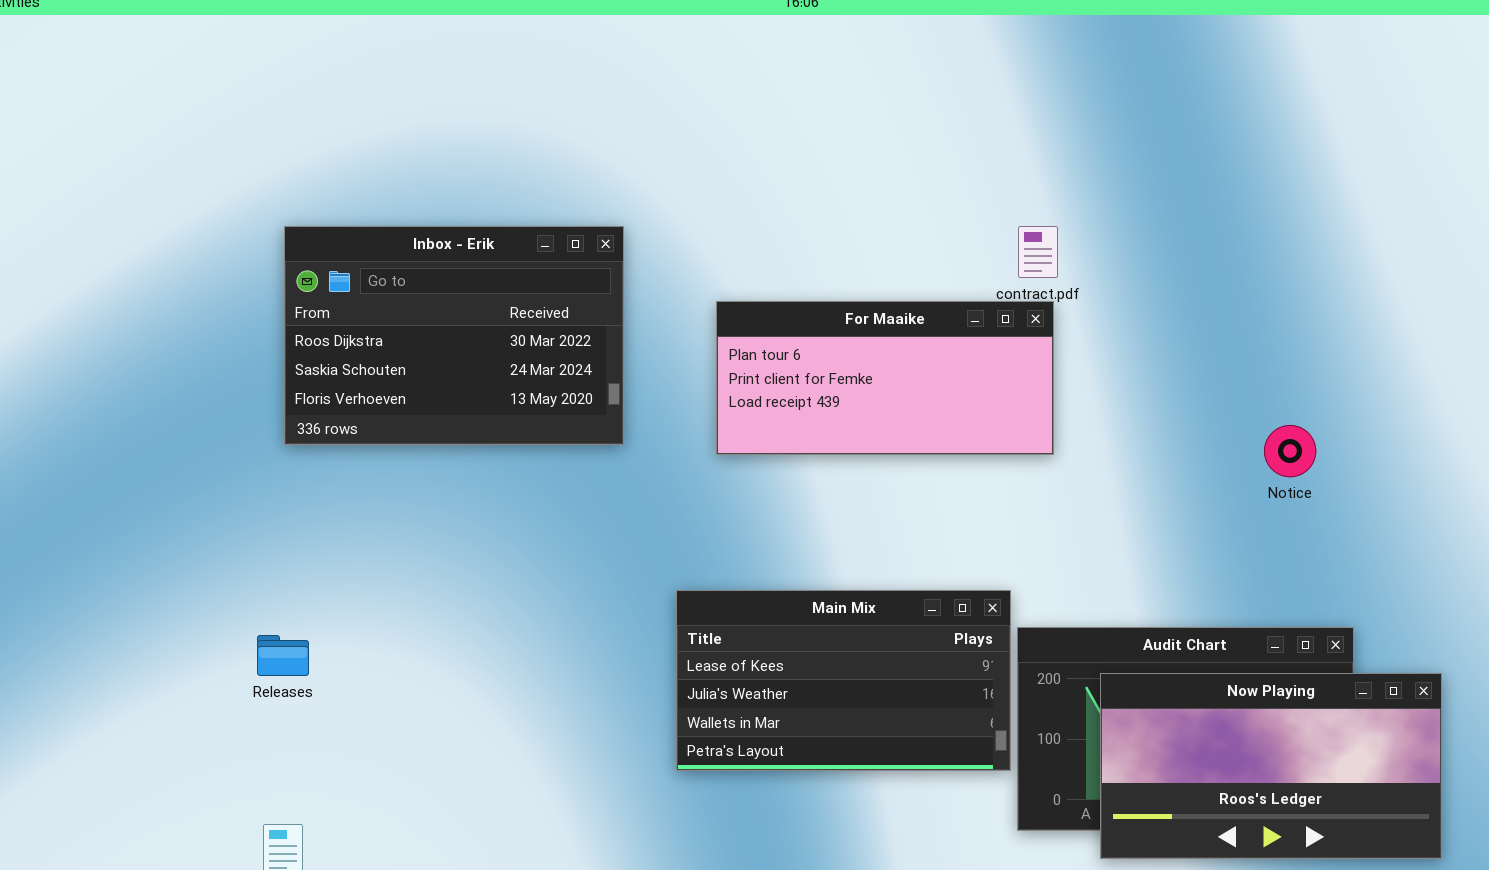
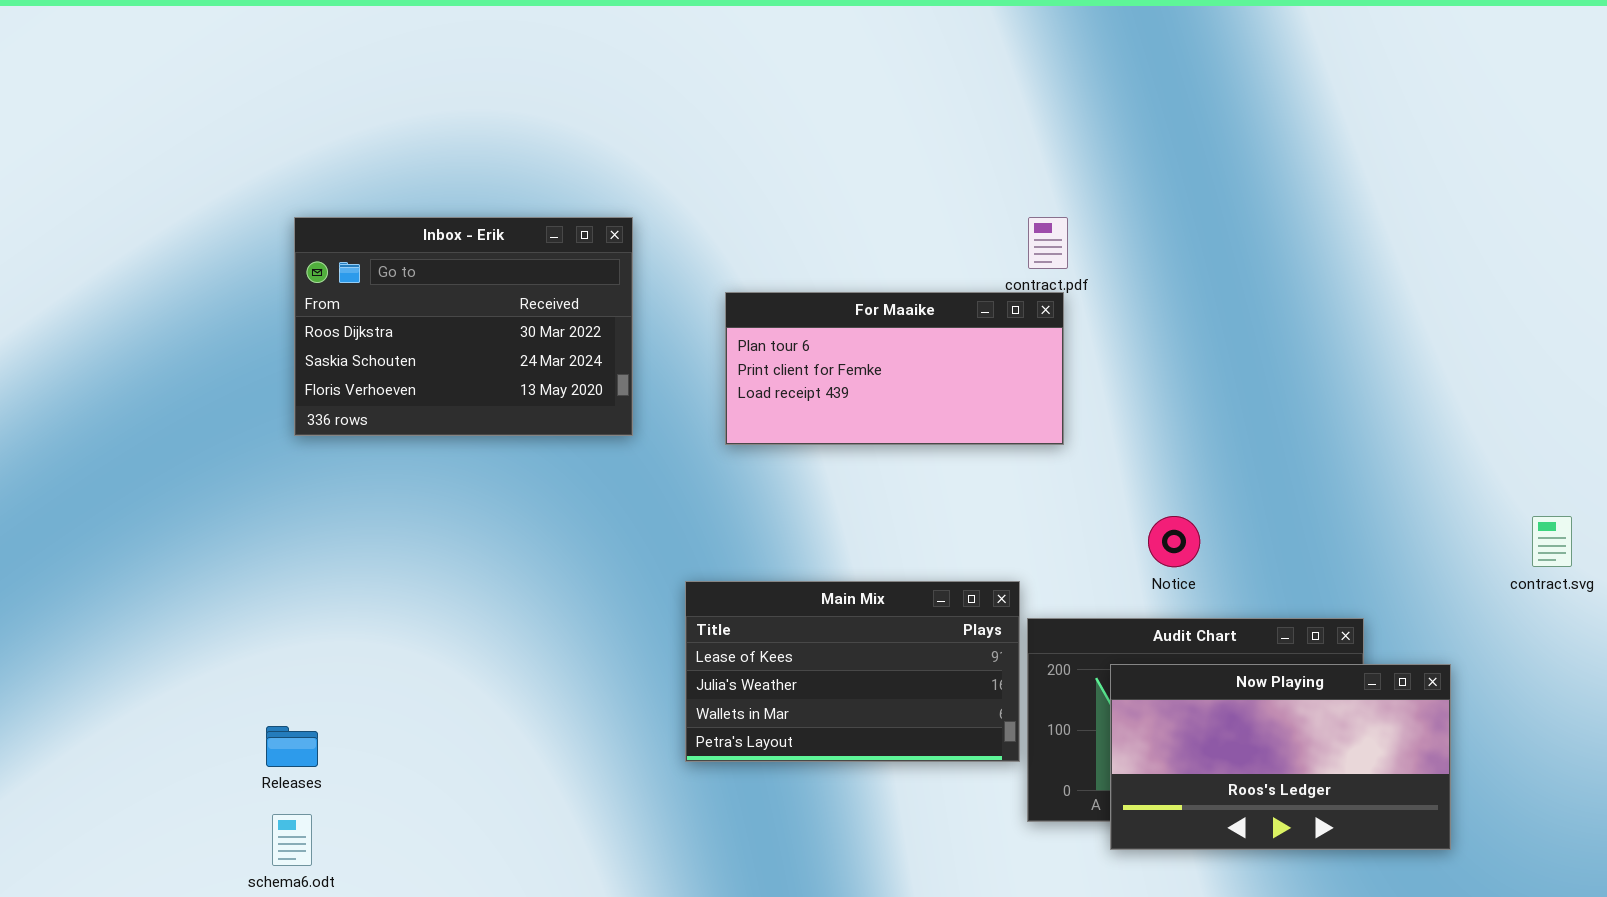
Notice: [1264,425,1316,477] -> [1148,516,1200,567], moved
Releases: [257,635,309,676] -> [266,726,318,767], moved

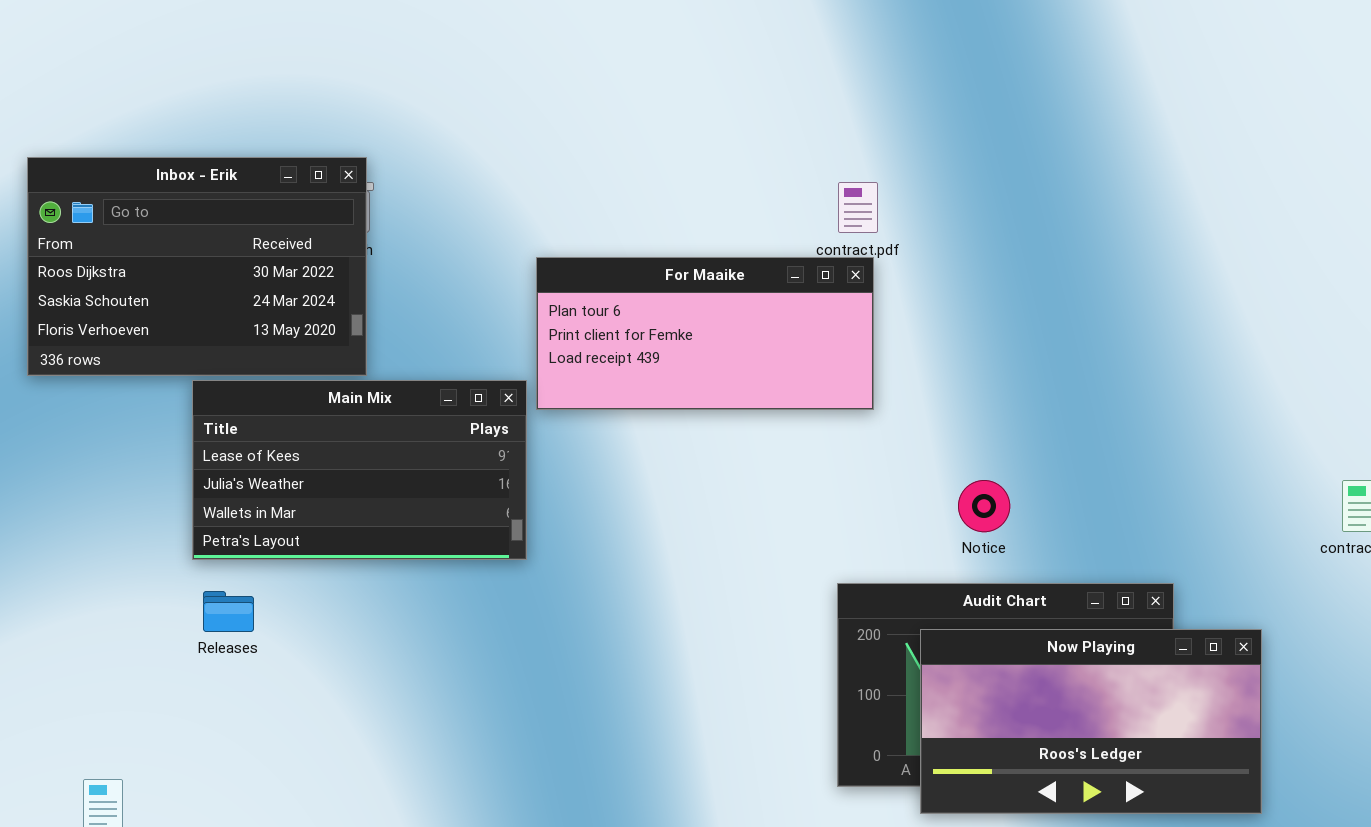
Inbox - Erik: [294,217,633,436] -> [27,157,367,376], moved
Main Mix: [685,581,1020,762] -> [192,380,527,560], moved
Releases: [266,726,318,767] -> [203,591,254,632], moved

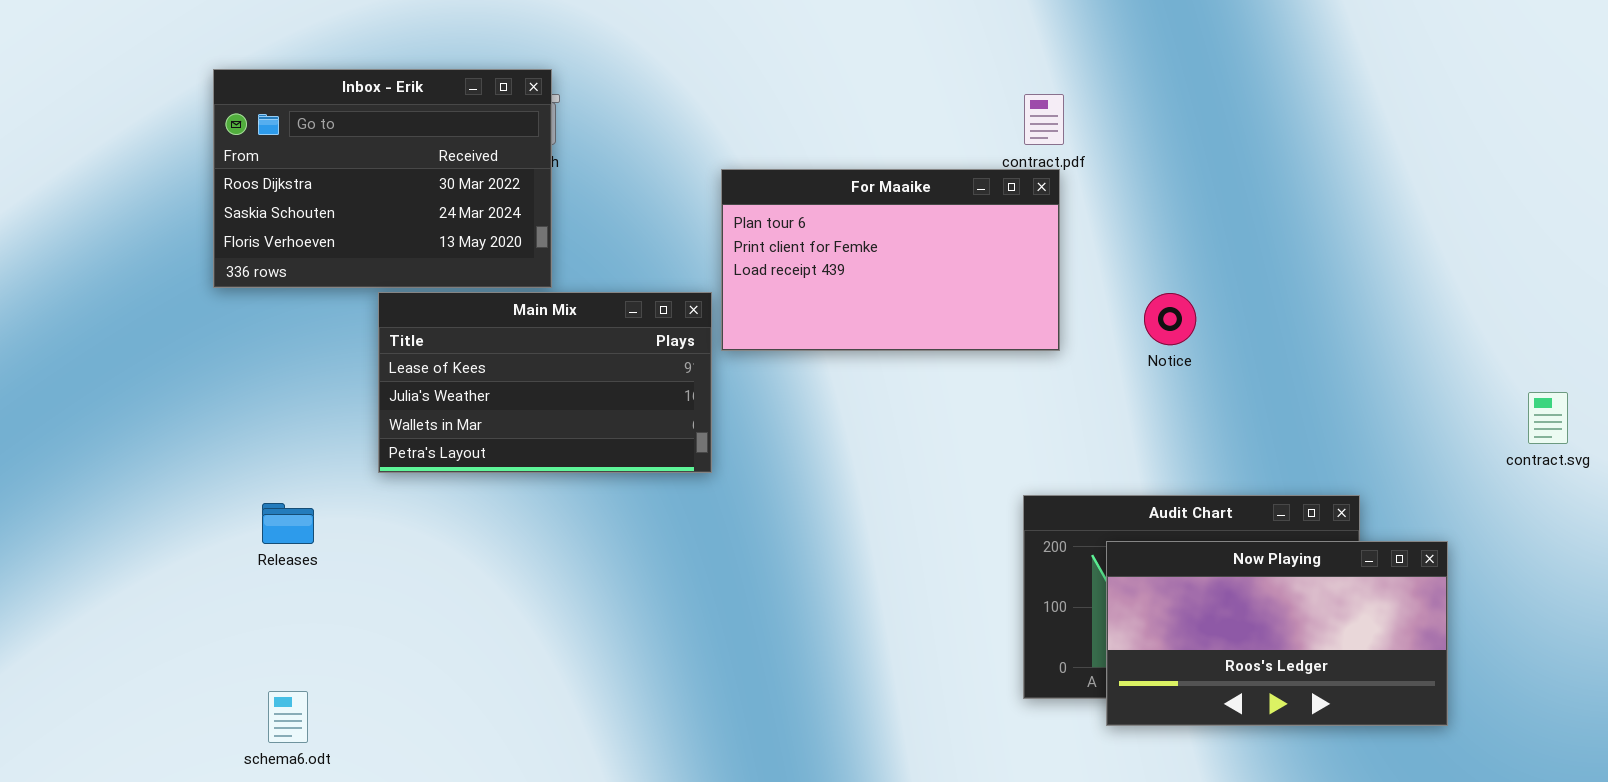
For Maaike: [536,257,874,410] -> [721,169,1060,351], resized
Notice: [958,480,1010,532] -> [1144,293,1196,345], moved
Releases: [203,591,254,632] -> [262,503,314,544], moved

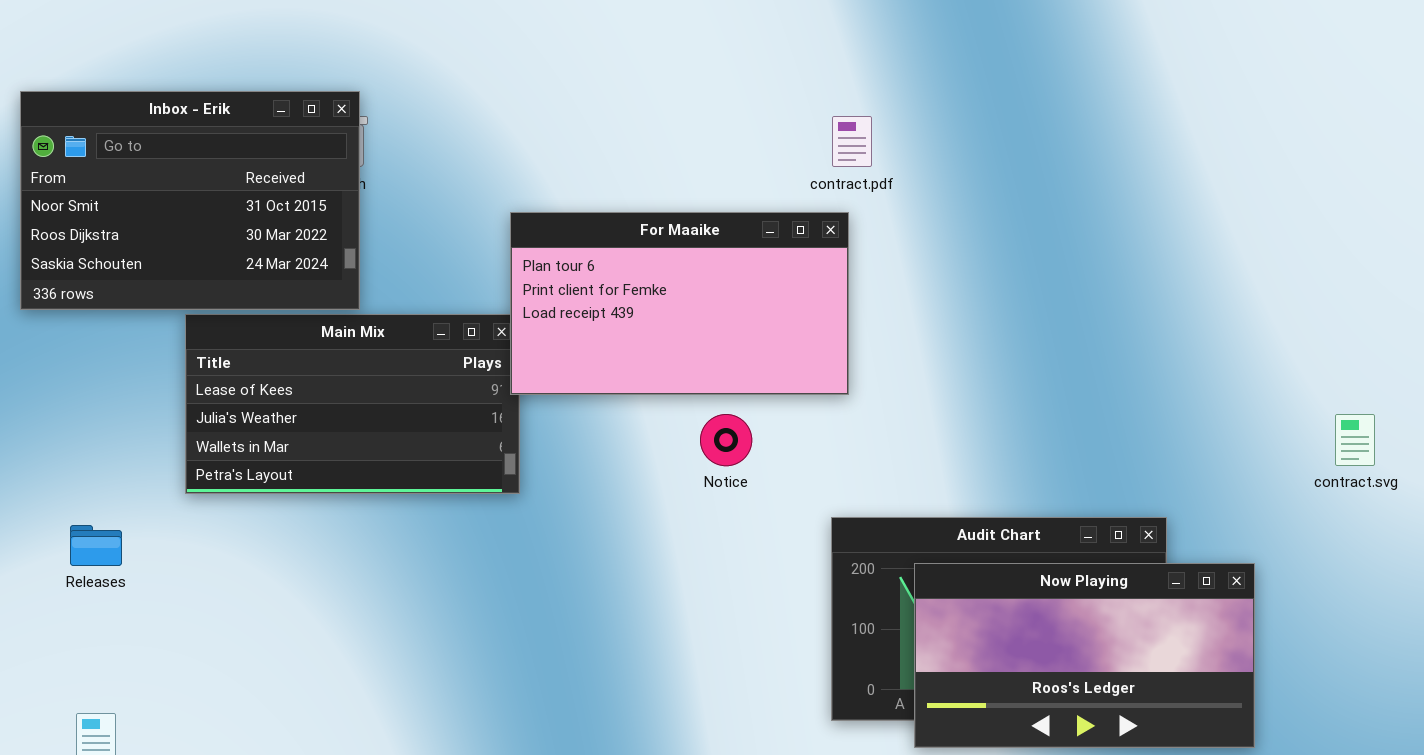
Inbox - Erik: [213,69,552,288] -> [20,91,360,310], scrolled up 1 row
For Maaike: [721,169,1060,351] -> [510,212,849,395], moved
Notice: [1144,293,1196,345] -> [700,414,752,466], moved

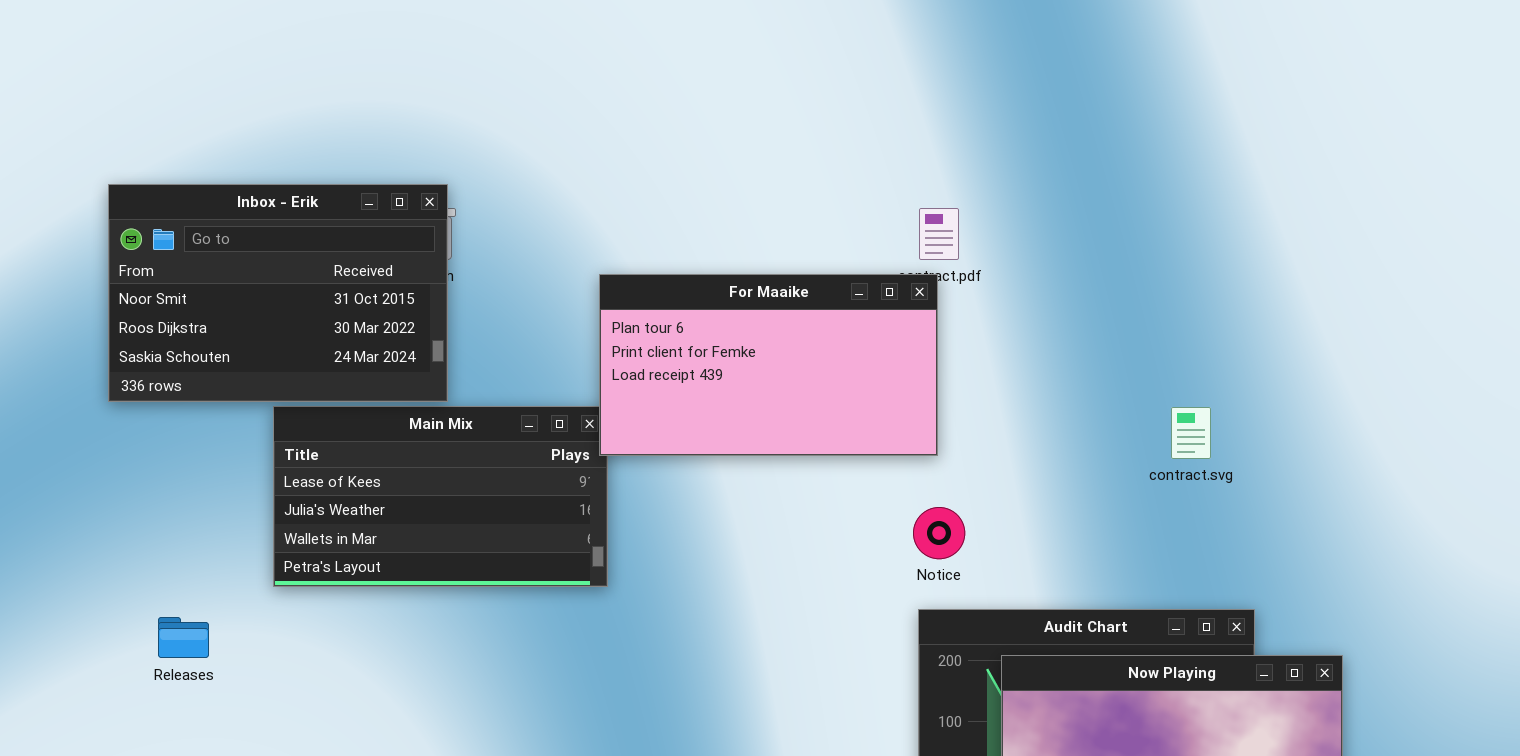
For Maaike: [510,212,849,395] -> [599,274,938,456], moved
Notice: [700,414,752,466] -> [913,507,965,559], moved
contract.svg: [1335,414,1375,466] -> [1171,407,1211,459], moved

